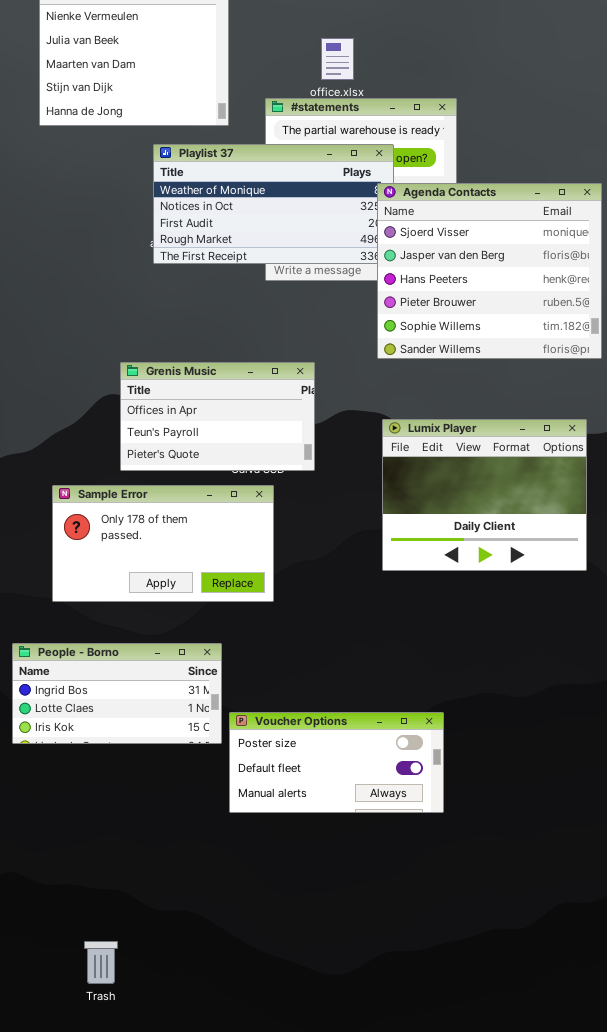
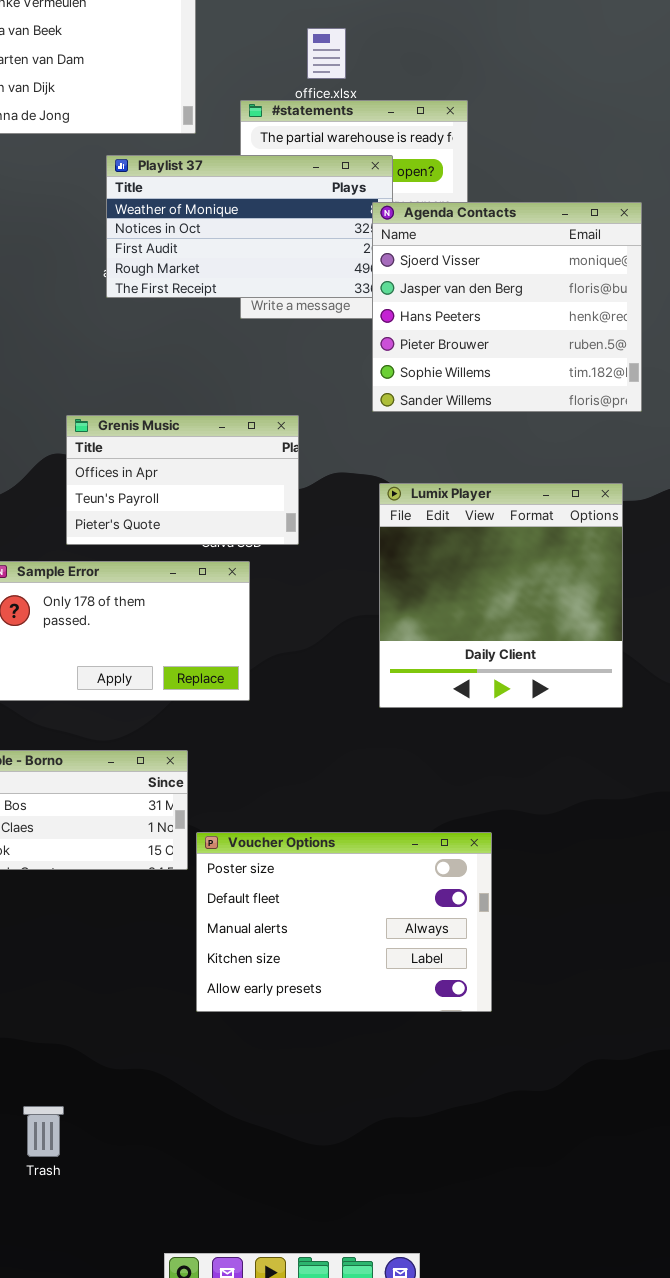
Lumix Player: [382,419,587,571] -> [379,483,623,708], resized
Voucher Options: [229,712,444,813] -> [196,832,492,1012], resized

